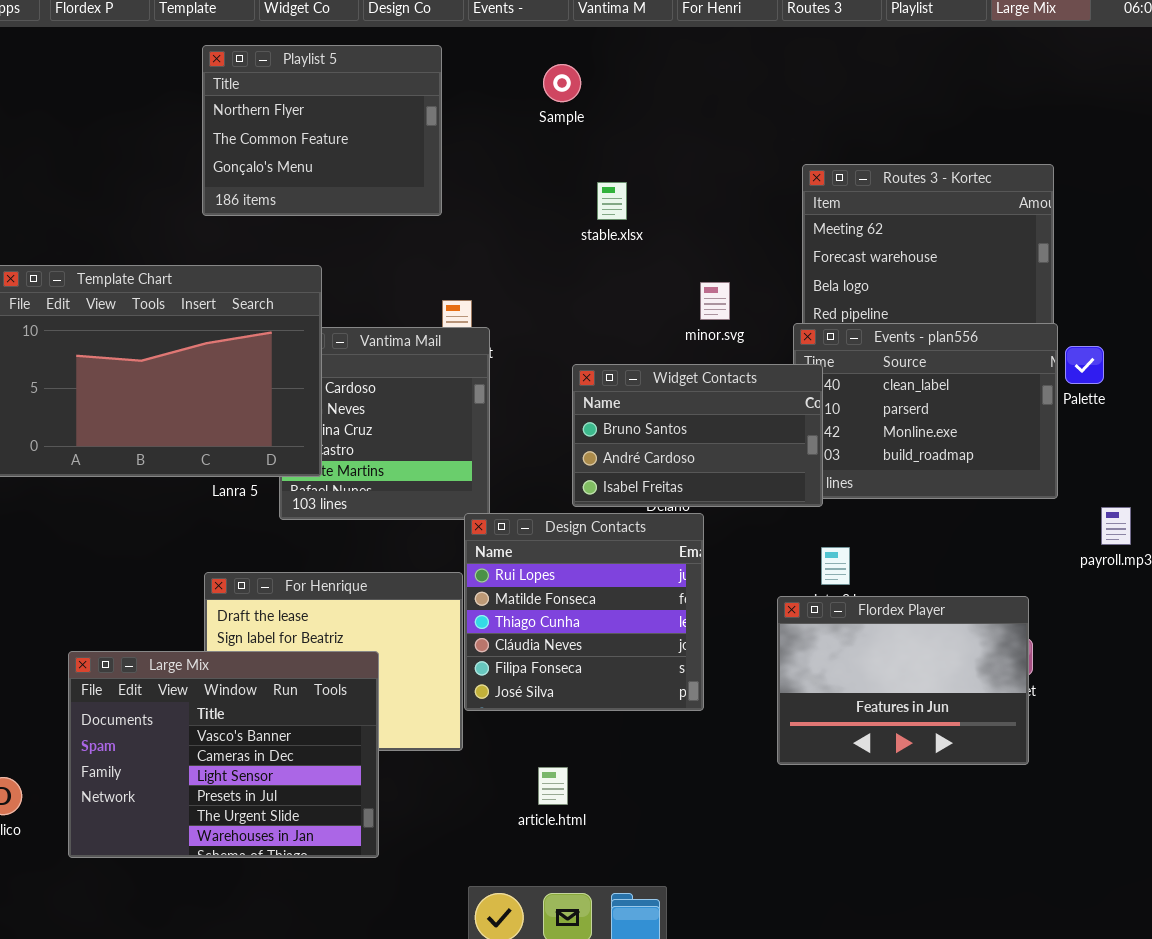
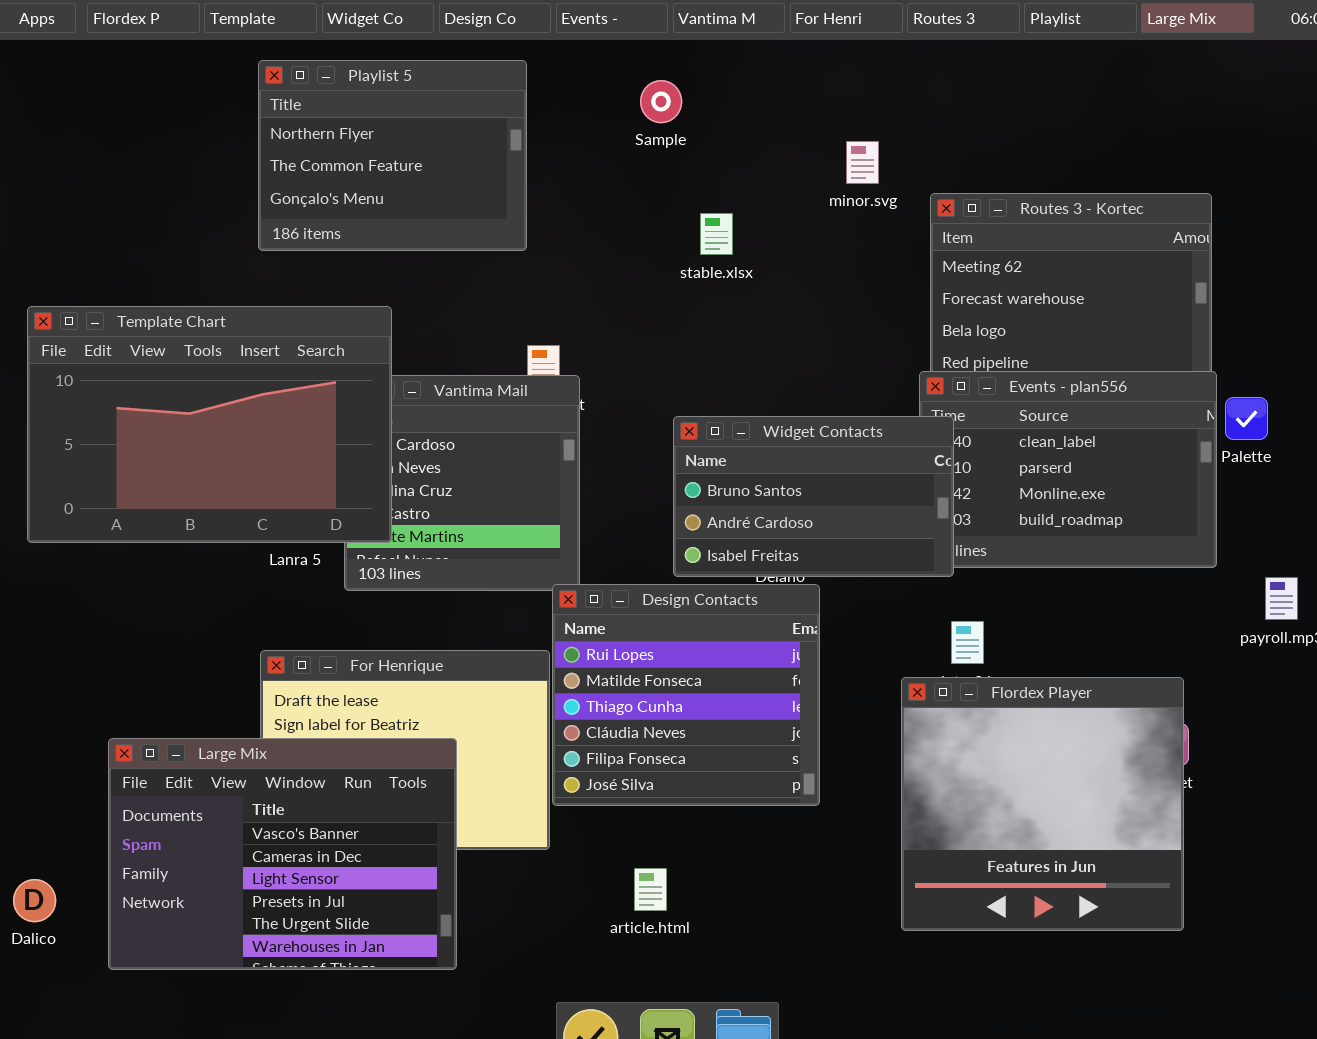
minor.svg: [700,282,730,320] -> [846,141,879,184], moved
Flordex Player: [777,596,1029,765] -> [901,677,1184,931], resized

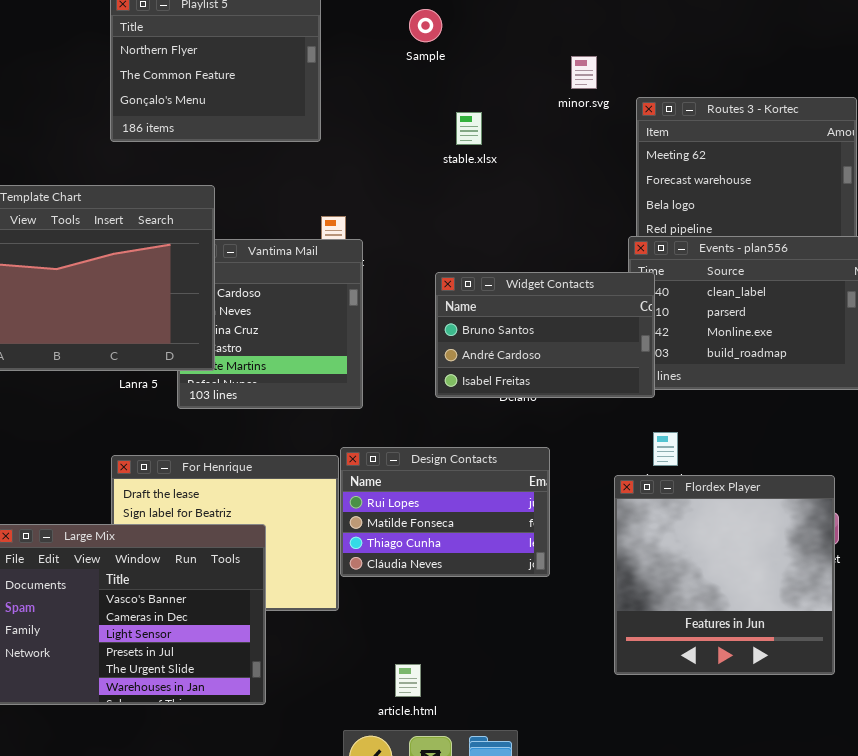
Design Contacts: [552,584,820,806] -> [340,447,550,577], resized
article.html: [634,868,667,911] -> [395,664,421,697], moved

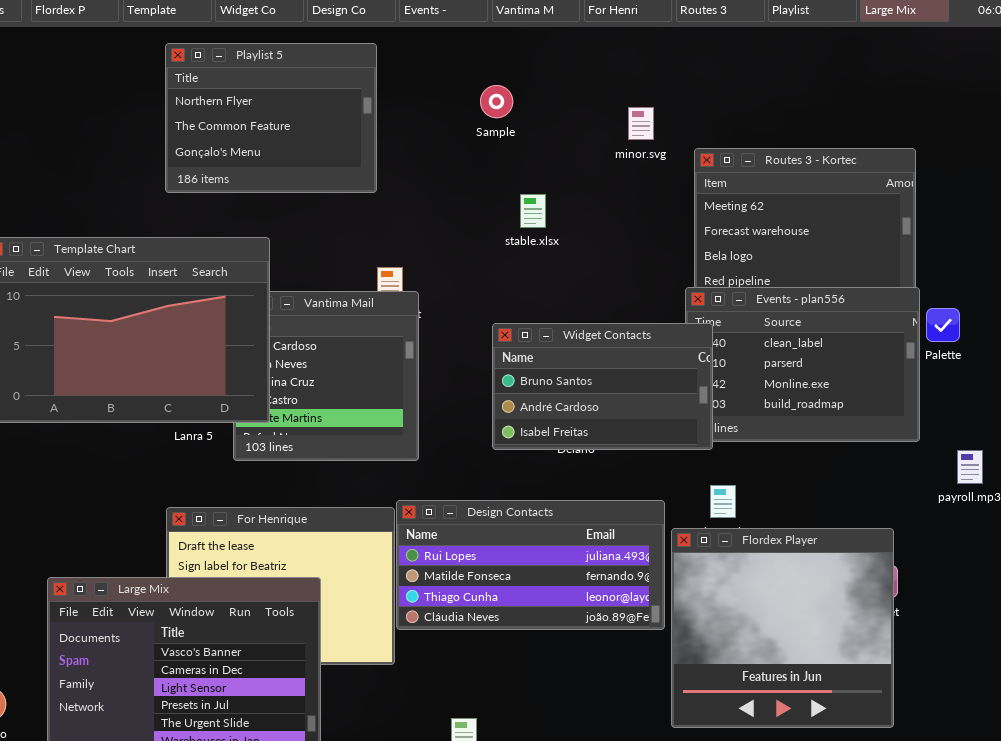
Sample: [409,9,442,42] -> [480,85,513,118], moved
stable.xlsx: [456,112,482,145] -> [520,194,546,228], moved
Design Contacts: [340,447,550,577] -> [396,500,665,630], resized

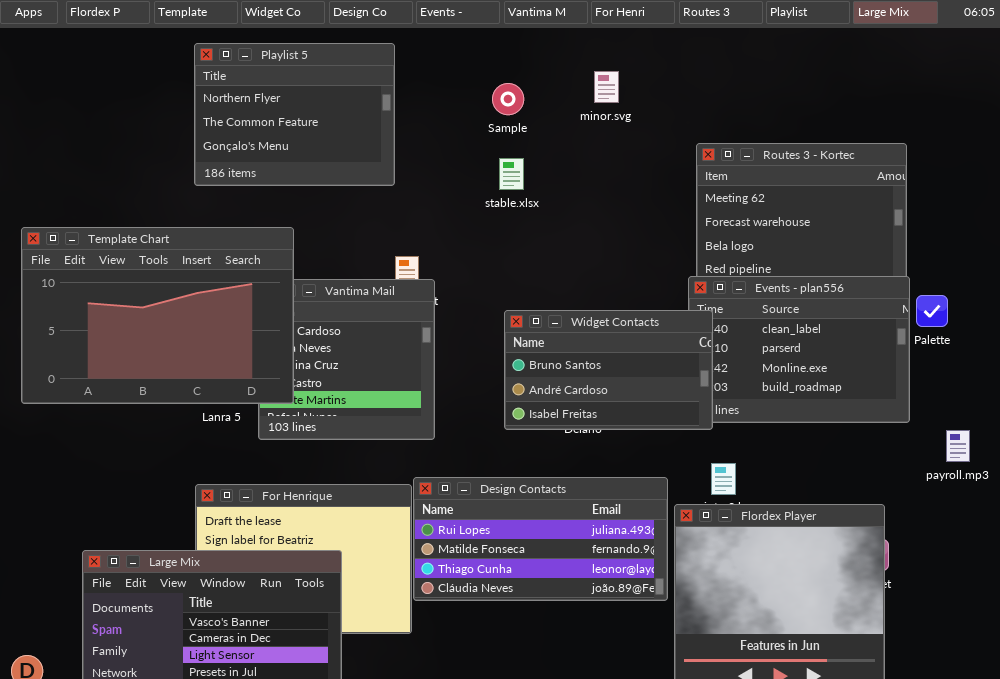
minor.svg: [628,107,654,140] -> [594,71,619,103], moved
stable.xlsx: [520,194,546,228] -> [499,158,524,190], moved

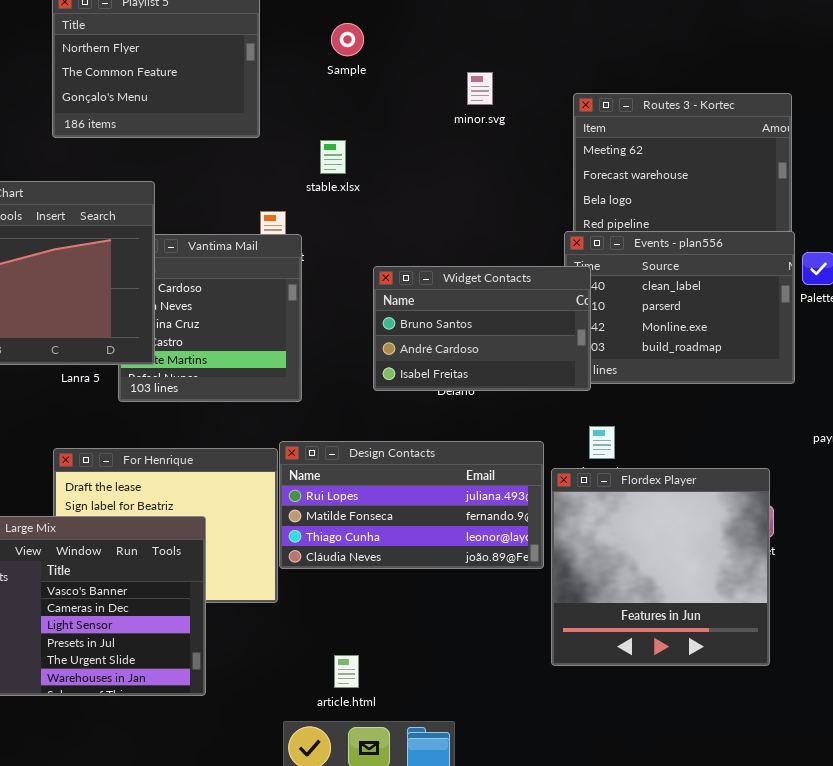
minor.svg: [594,71,619,103] -> [467,72,493,105], moved
Sample: [492,83,524,115] -> [331,23,364,56], moved
stable.xlsx: [499,158,524,190] -> [320,140,346,174], moved

